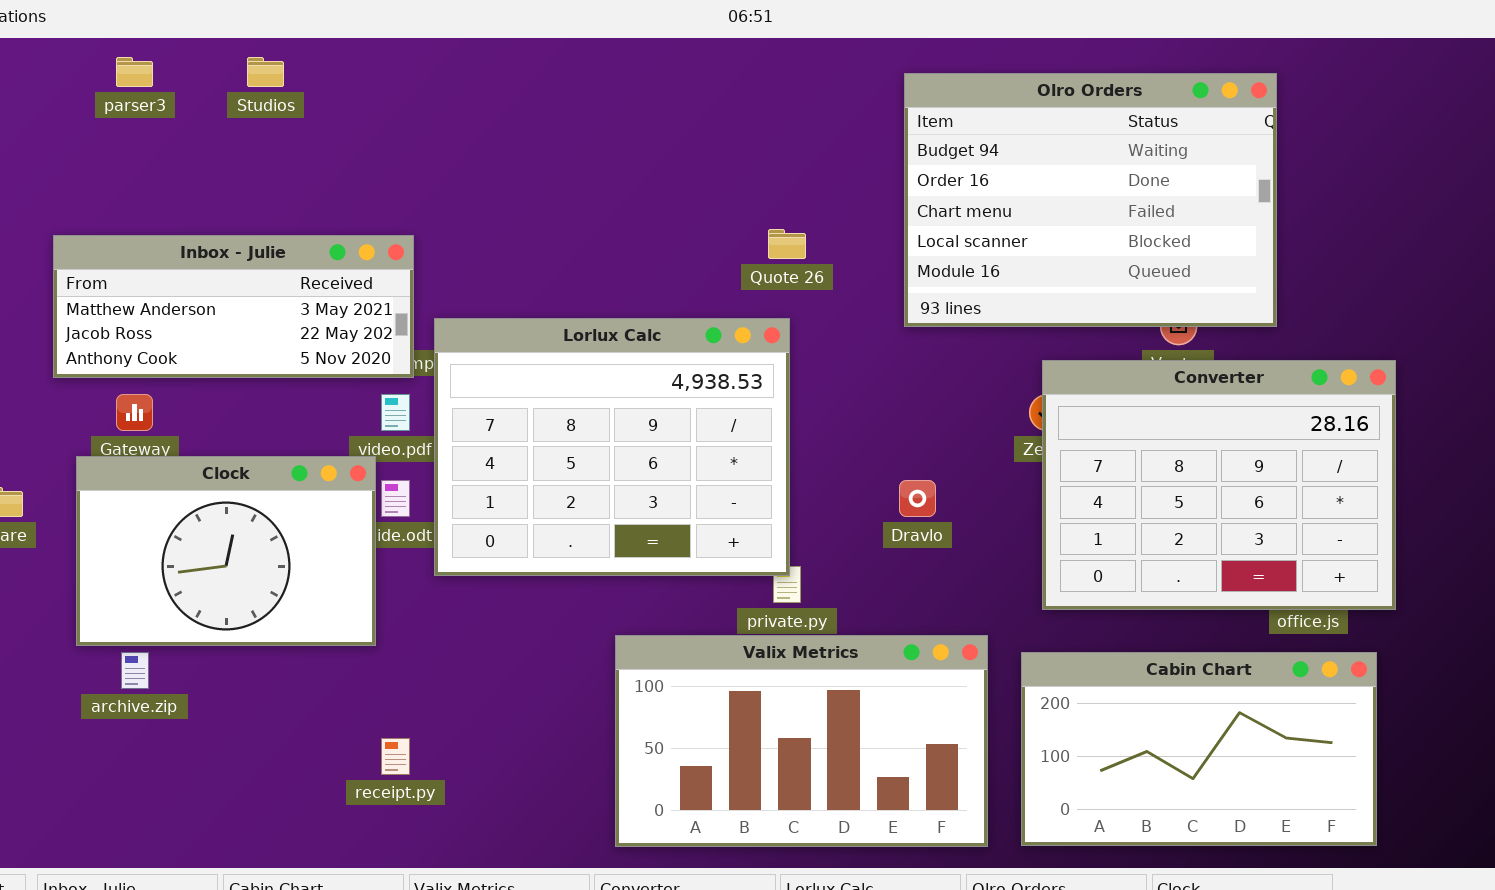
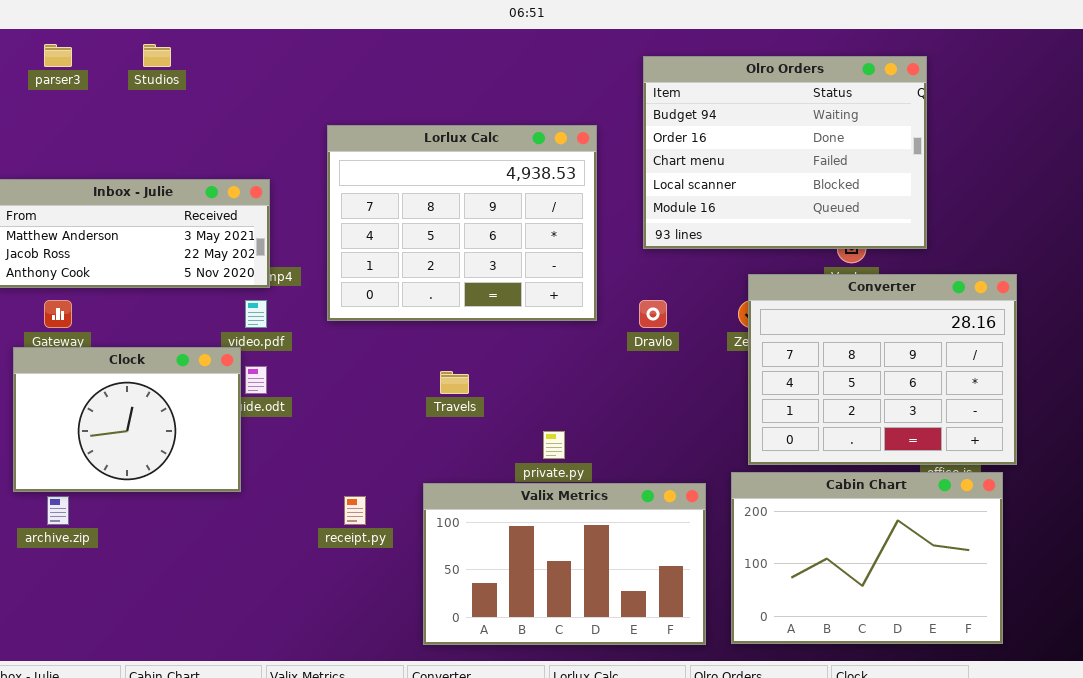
Lorlux Calc: [434,318,790,576] -> [327,125,597,321], moved
Dravlo: [899,480,936,517] -> [639,300,667,328], moved
Cabin Chart: [1021,652,1377,846] -> [731,472,1003,644], resized
receipt.py: [381,738,410,775] -> [344,496,366,525], moved

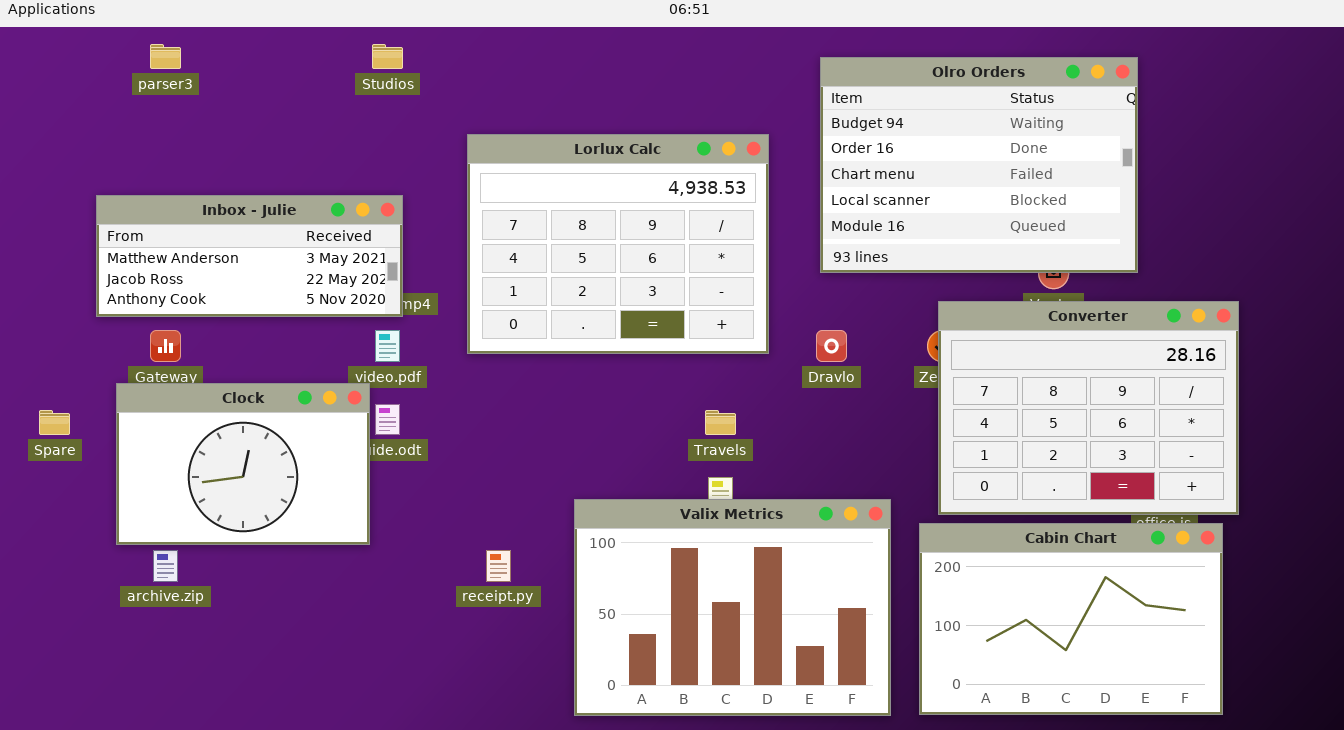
Studios: [143,44,171,67] -> [372,44,403,69], moved
Travels: [440,371,469,394] -> [705,410,736,435], moved
Valix Metrics: [423,483,706,645] -> [574,499,891,716], resized

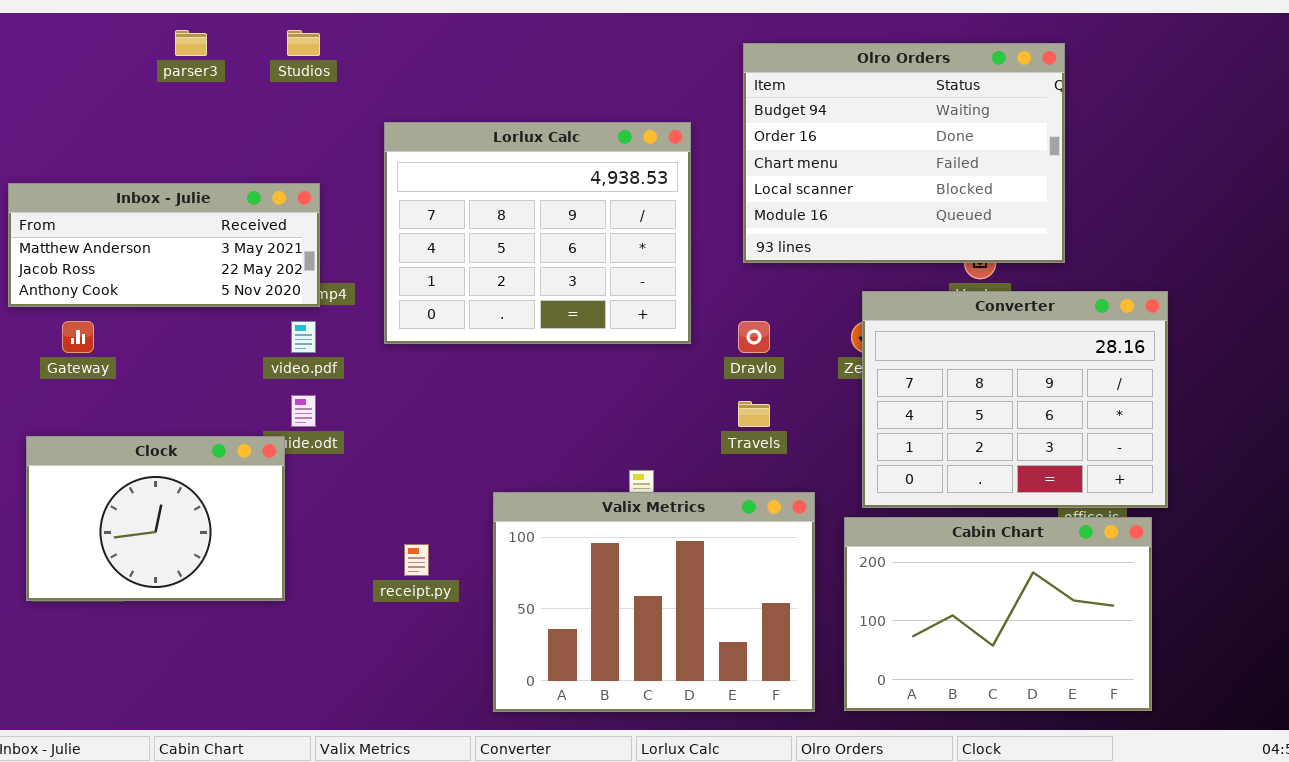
parser3: [150,44,181,69] -> [175,30,207,56], moved
Clock: [116,383,370,545] -> [26,436,285,601], moved
Travels: [705,410,736,435] -> [738,401,770,427], moved

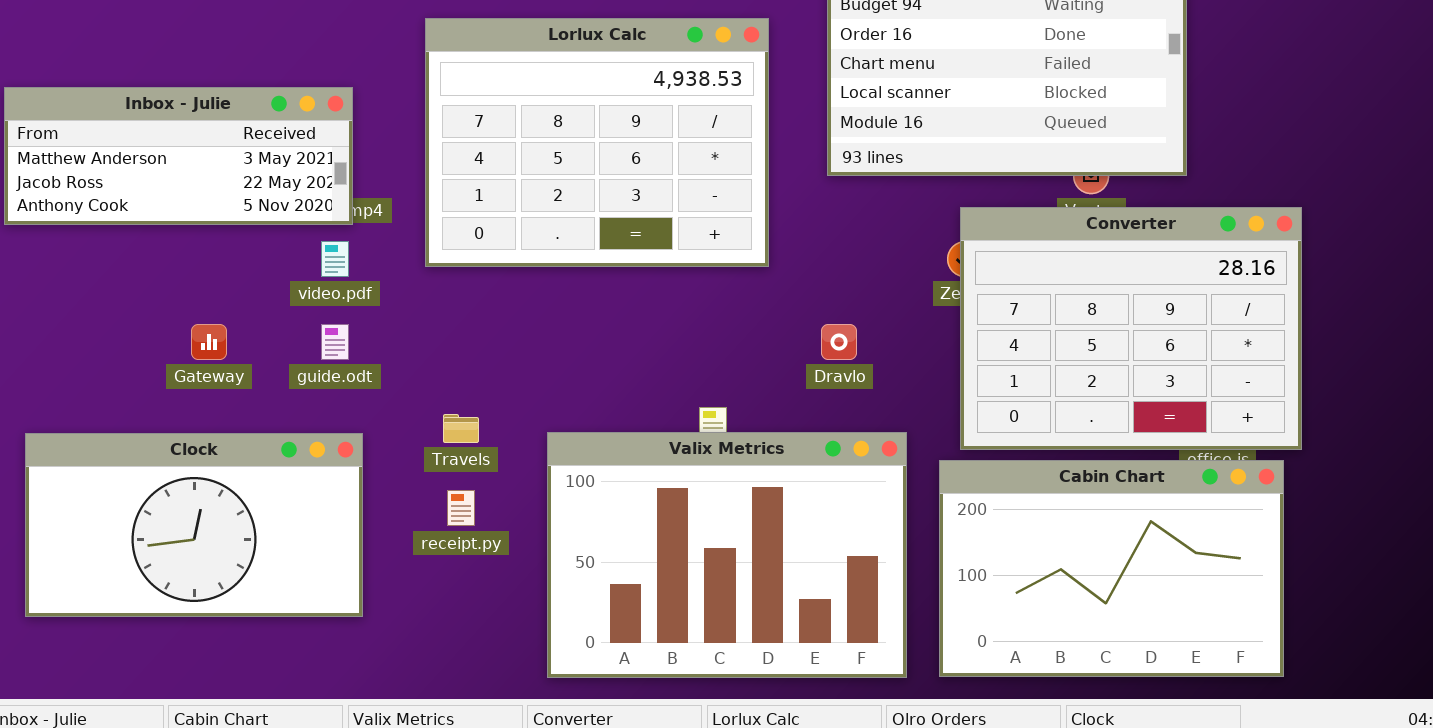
Gateway: [62,321,94,353] -> [191,324,227,360], moved
Dravlo: [738,321,770,353] -> [821,324,857,360], moved
Travels: [738,401,770,427] -> [443,414,479,443], moved
Clock: [26,436,285,601] -> [25,433,363,617], moved, resized

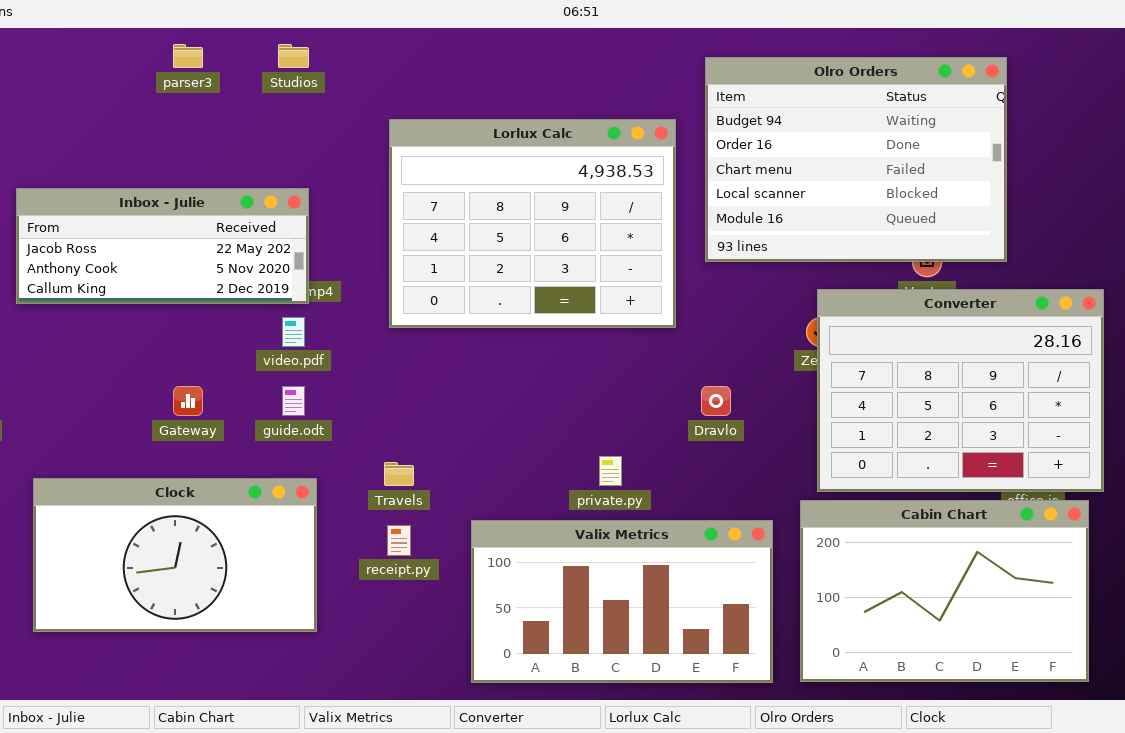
Lorlux Calc: [425,18,769,267] -> [389,119,676,328], moved
Inbox - Julie: [4,87,353,225] -> [16,188,309,304], scrolled down 1 row
Valix Metrics: [547,432,907,678] -> [471,520,773,683], resized

